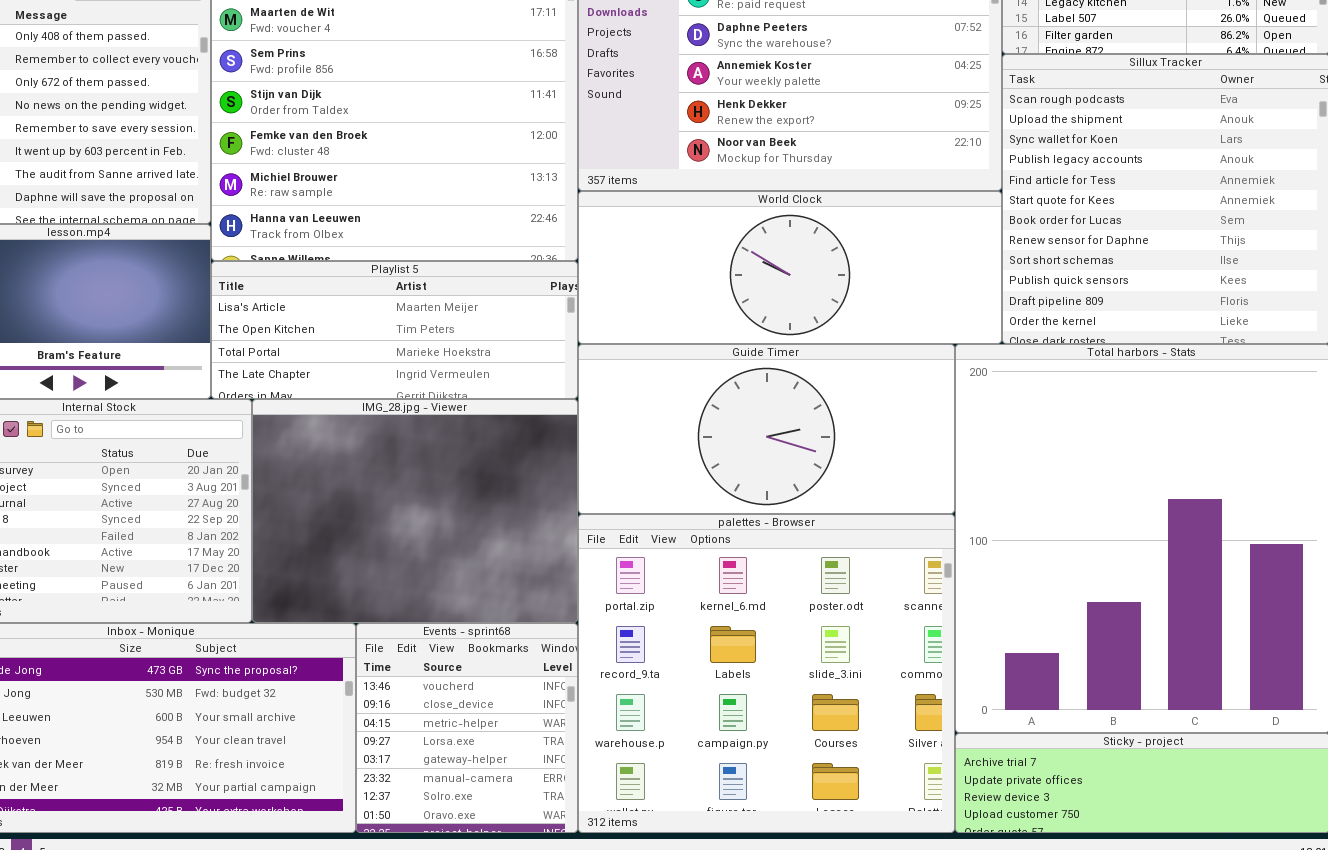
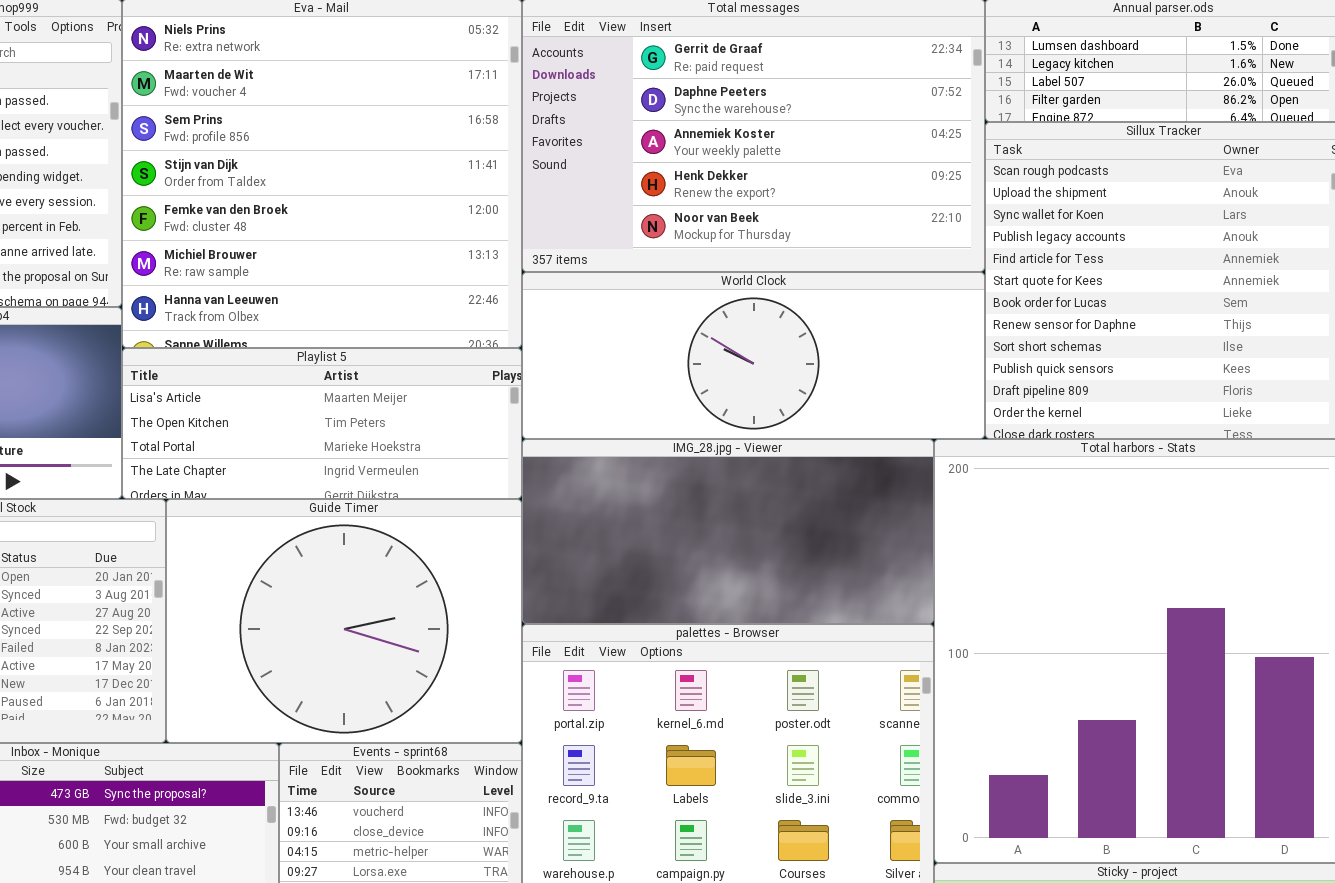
Guide Timer: [578,344,955,514] -> [166,499,522,743], moved, resized
IMG_28.jpg - Viewer: [252,399,578,623] -> [522,439,934,624], moved, resized

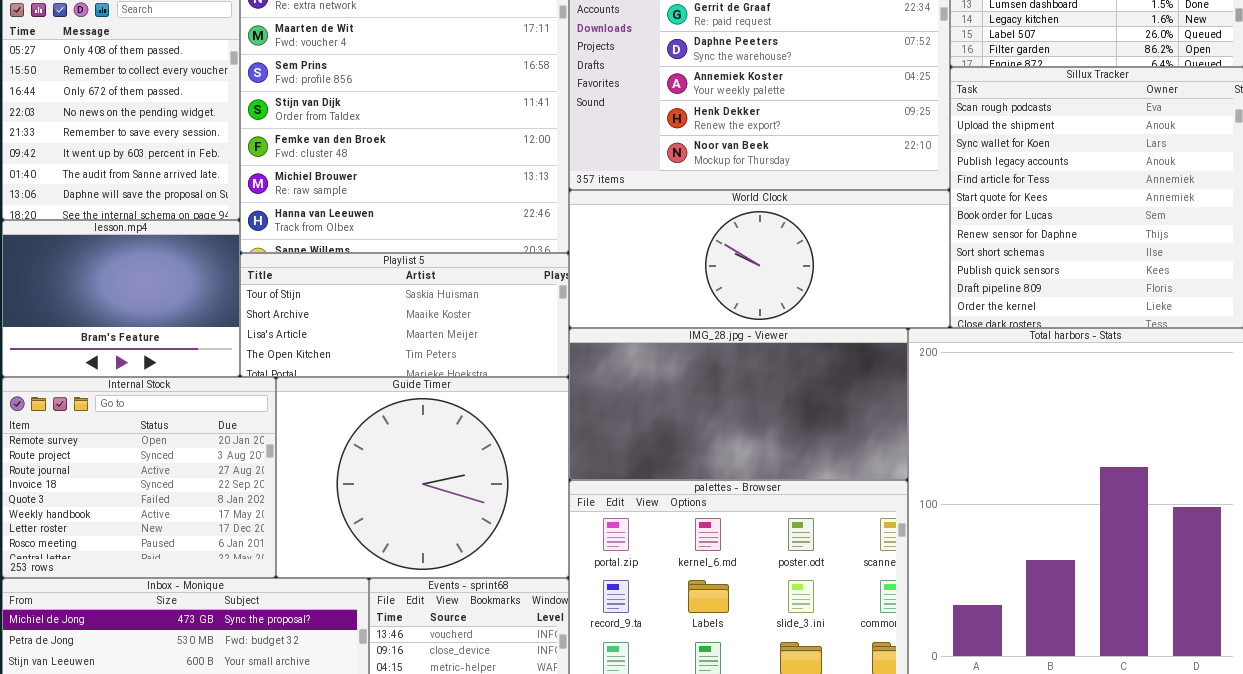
Playlist 5: [122,348,522,499] -> [240,253,569,377], scrolled up 2 rows

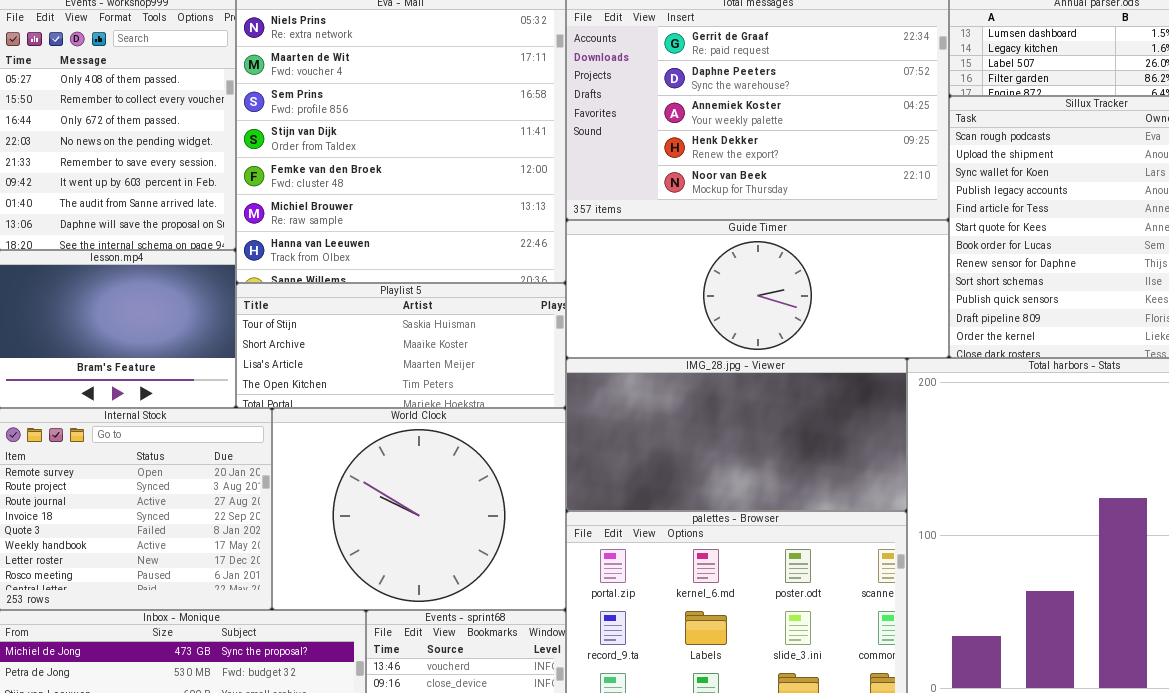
World Clock: [569,190,950,328] -> [272,408,566,610], moved, resized
Guide Timer: [276,377,569,578] -> [566,220,949,358], moved, resized

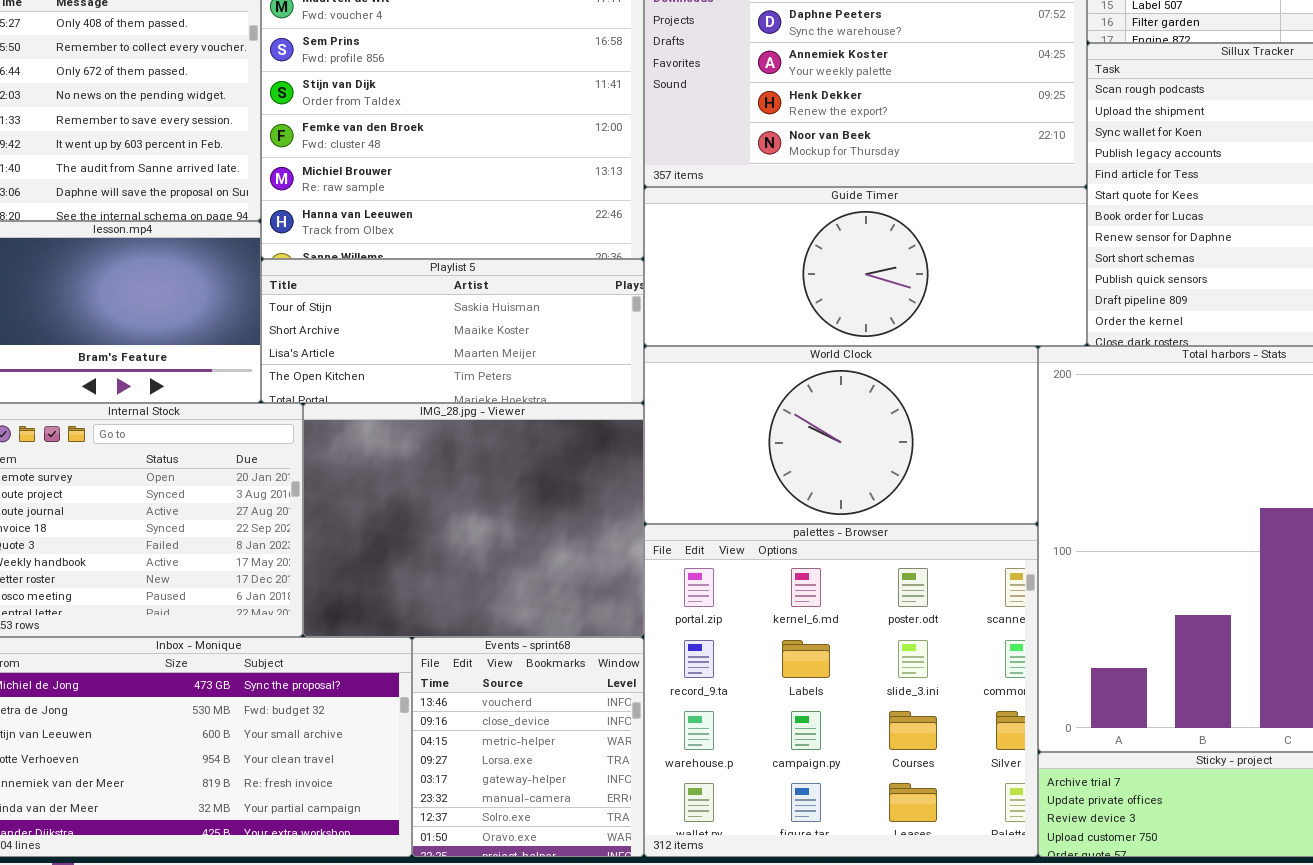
IMG_28.jpg - Viewer: [566,358,907,511] -> [303,403,644,637], moved, resized
World Clock: [272,408,566,610] -> [644,346,1038,524], moved, resized

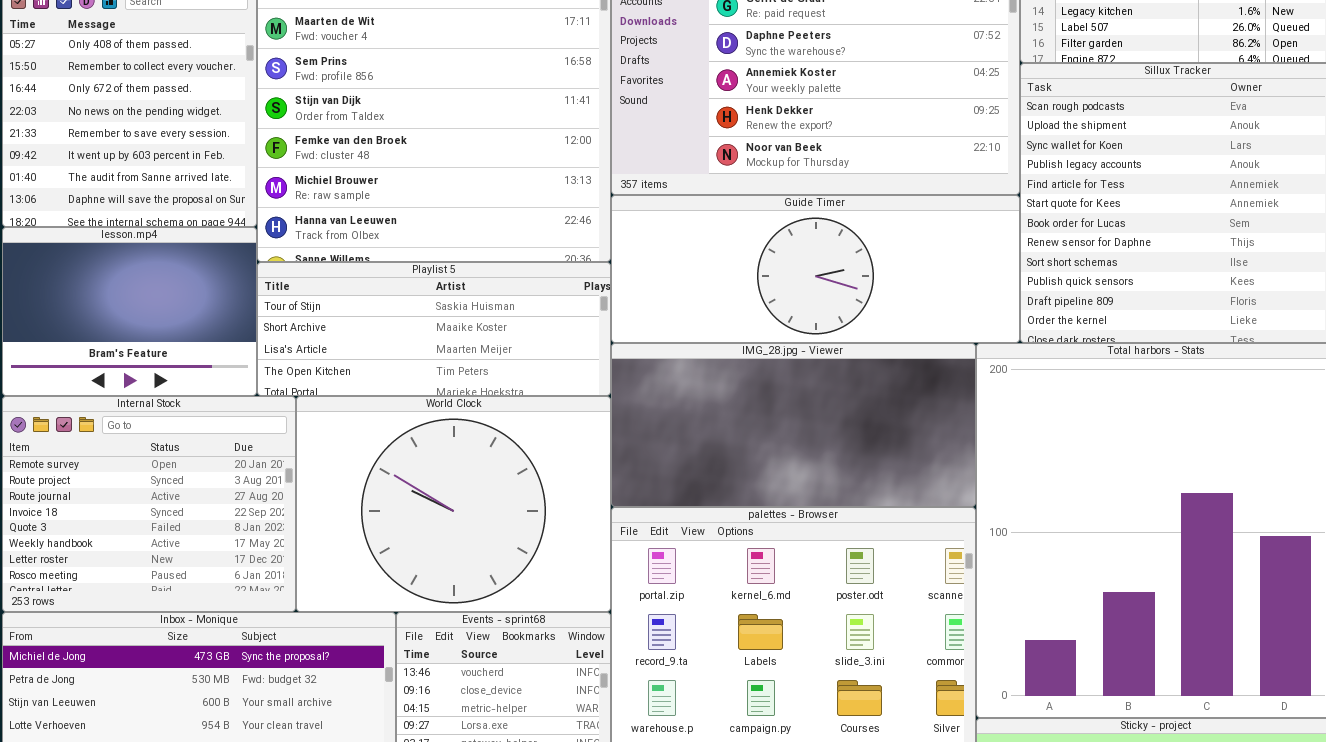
World Clock: [644,346,1038,524] -> [296,396,611,612], moved, resized
IMG_28.jpg - Viewer: [303,403,644,637] -> [611,343,976,507], moved, resized

